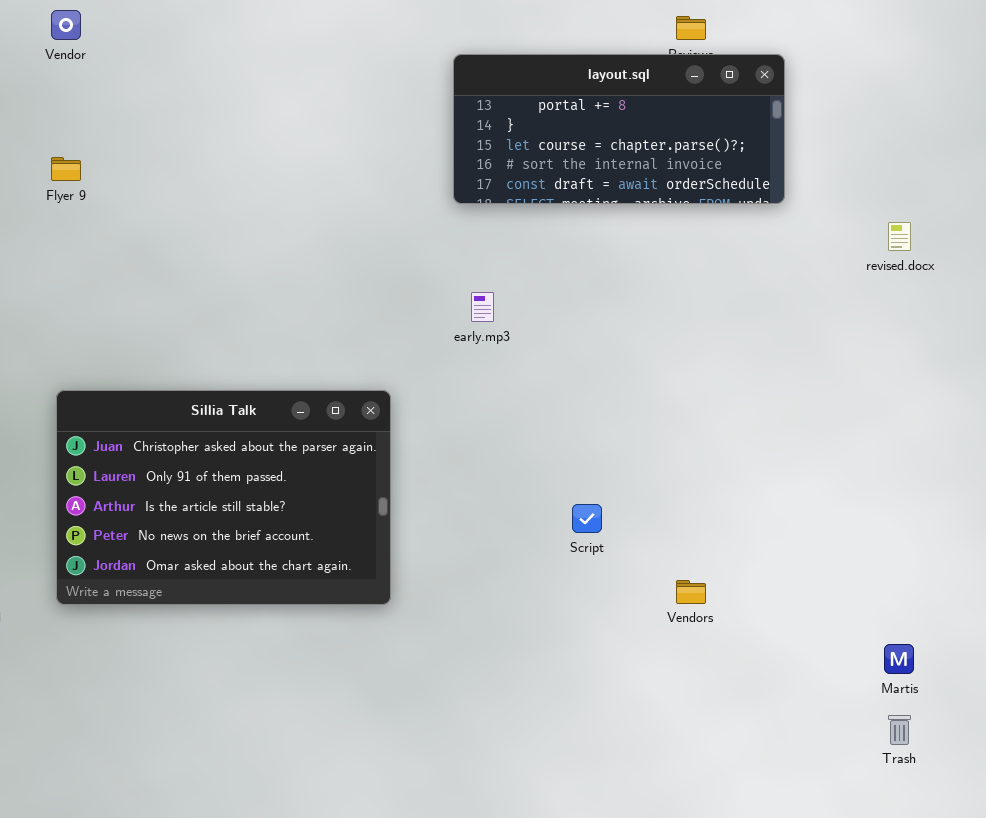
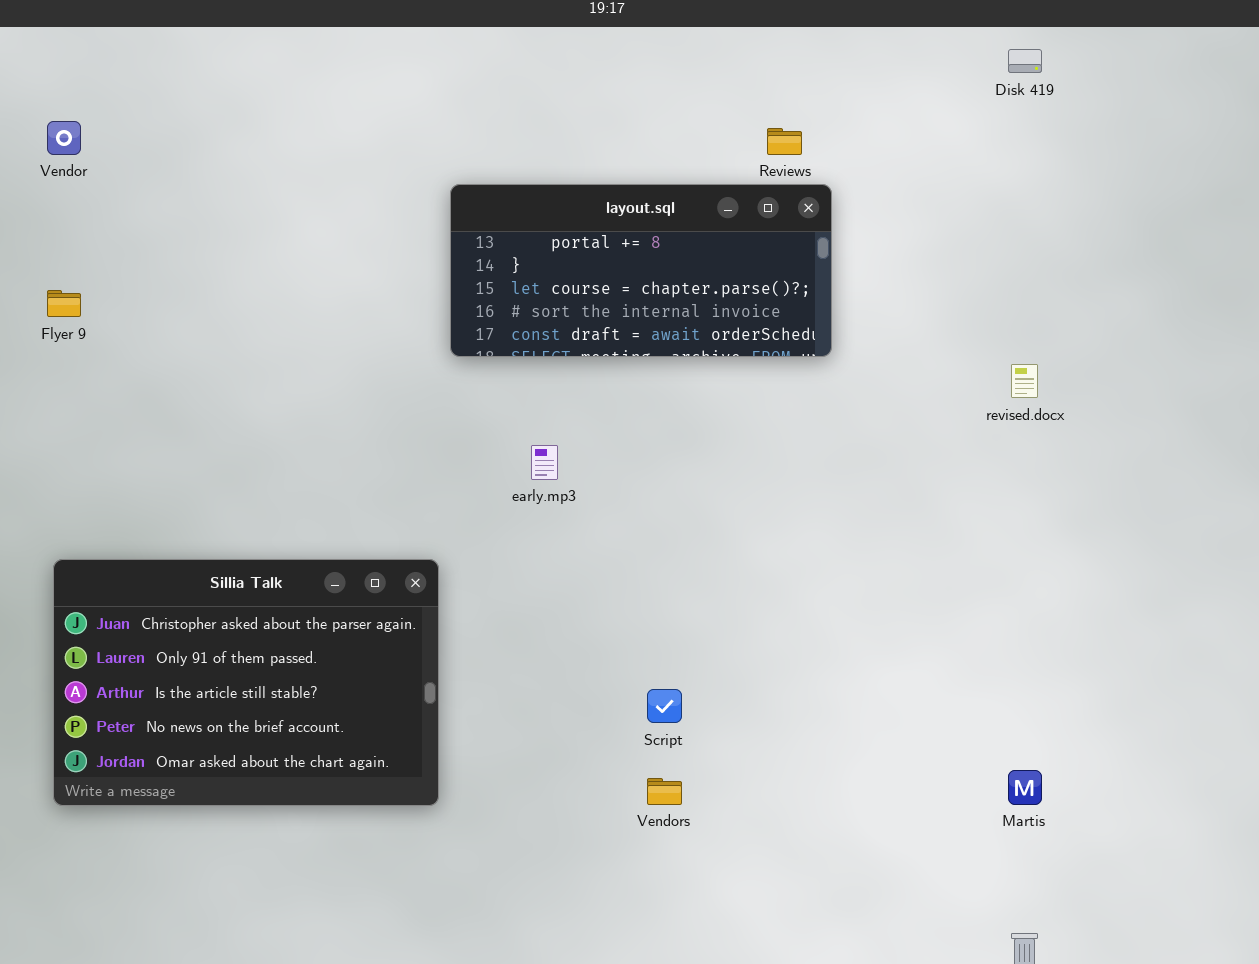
layout.sql: [453,54,785,204] -> [450,184,832,357], moved
Vendors: [676,580,706,604] -> [647,778,682,805], moved
Martis: [884,644,914,674] -> [1008,770,1042,805], moved

